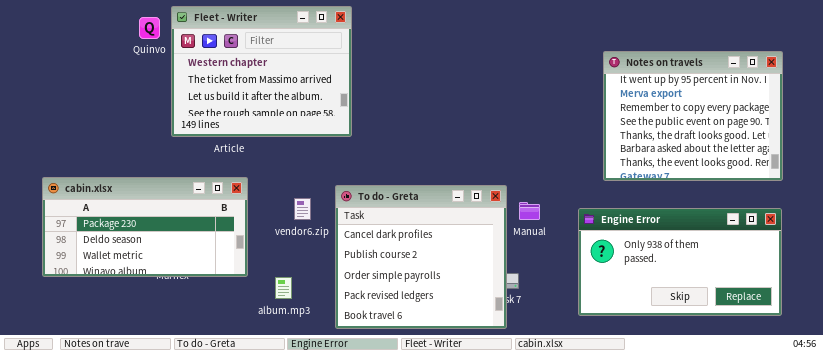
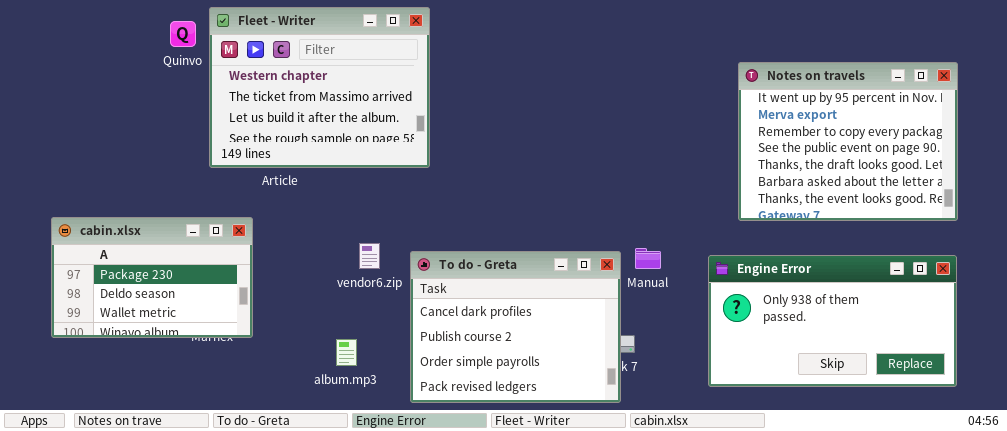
cabin.xlsx: [42,177,248,277] -> [51,217,253,338], resized
To do - Greta: [335,185,507,329] -> [410,251,621,403], resized

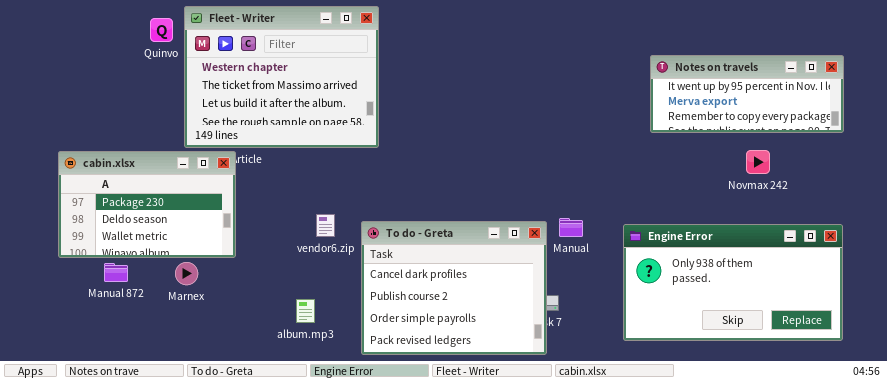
Notes on travels: [738,62,958,221] -> [650,55,844,133], resized
cabin.xlsx: [51,217,253,338] -> [58,151,236,258], moved

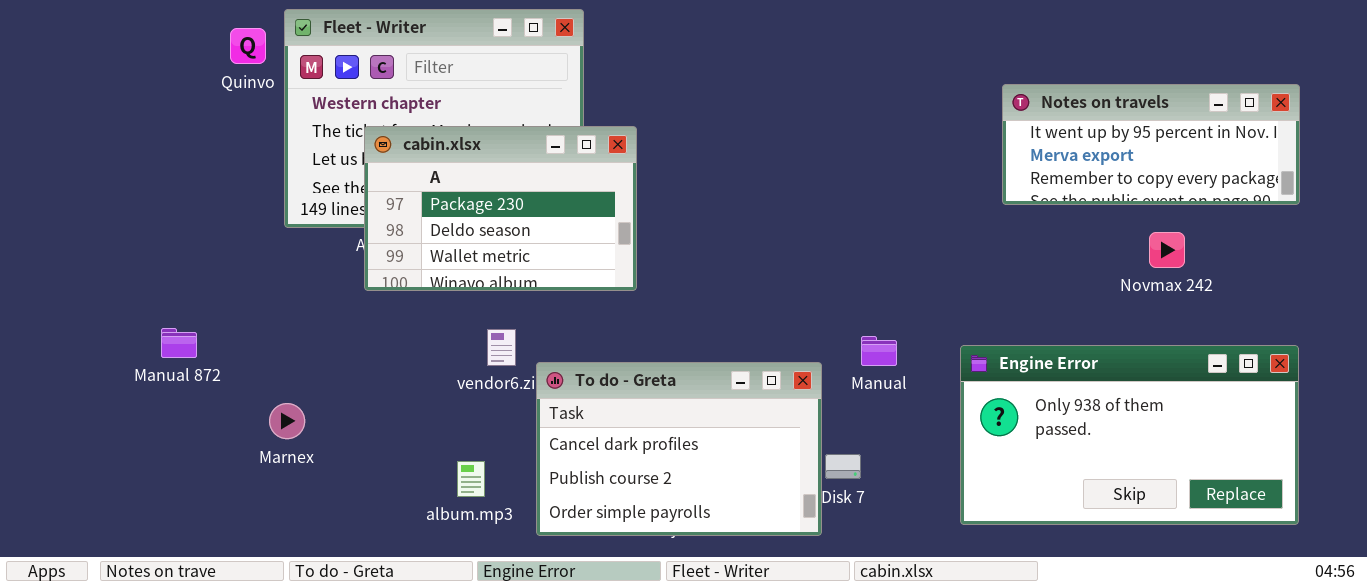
cabin.xlsx: [58,151,236,258] -> [364,126,637,291], moved
To do - Greta: [361,221,547,355] -> [536,362,822,536], moved, resized
Manual 872: [104,263,128,282] -> [161,328,197,358], moved

